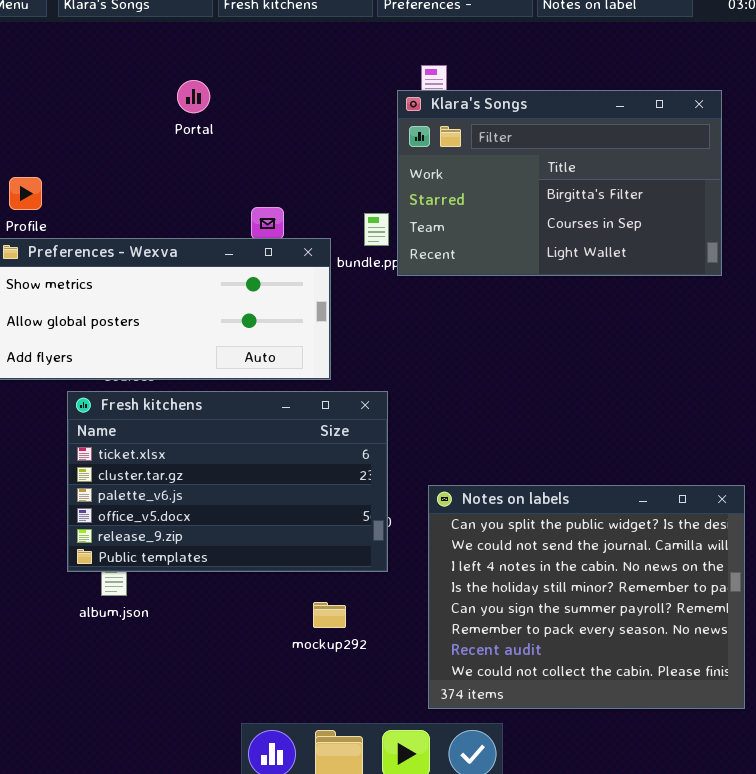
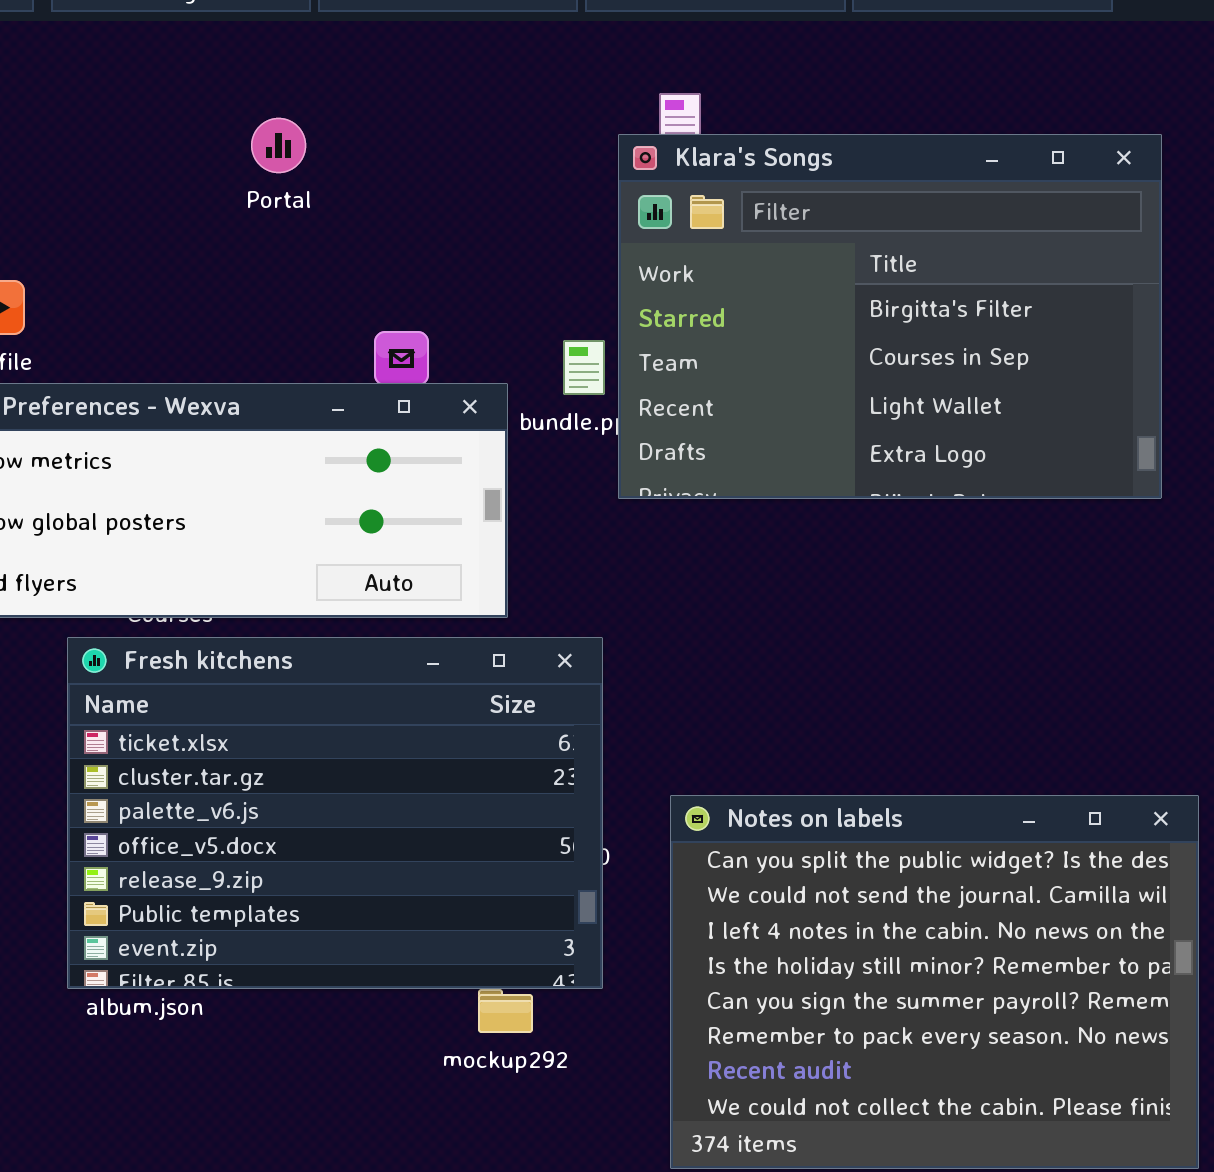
Klara's Songs: [397,90,722,276] -> [618,134,1162,499], resized
Fresh kitchens: [67,391,388,572] -> [67,637,603,989], resized

